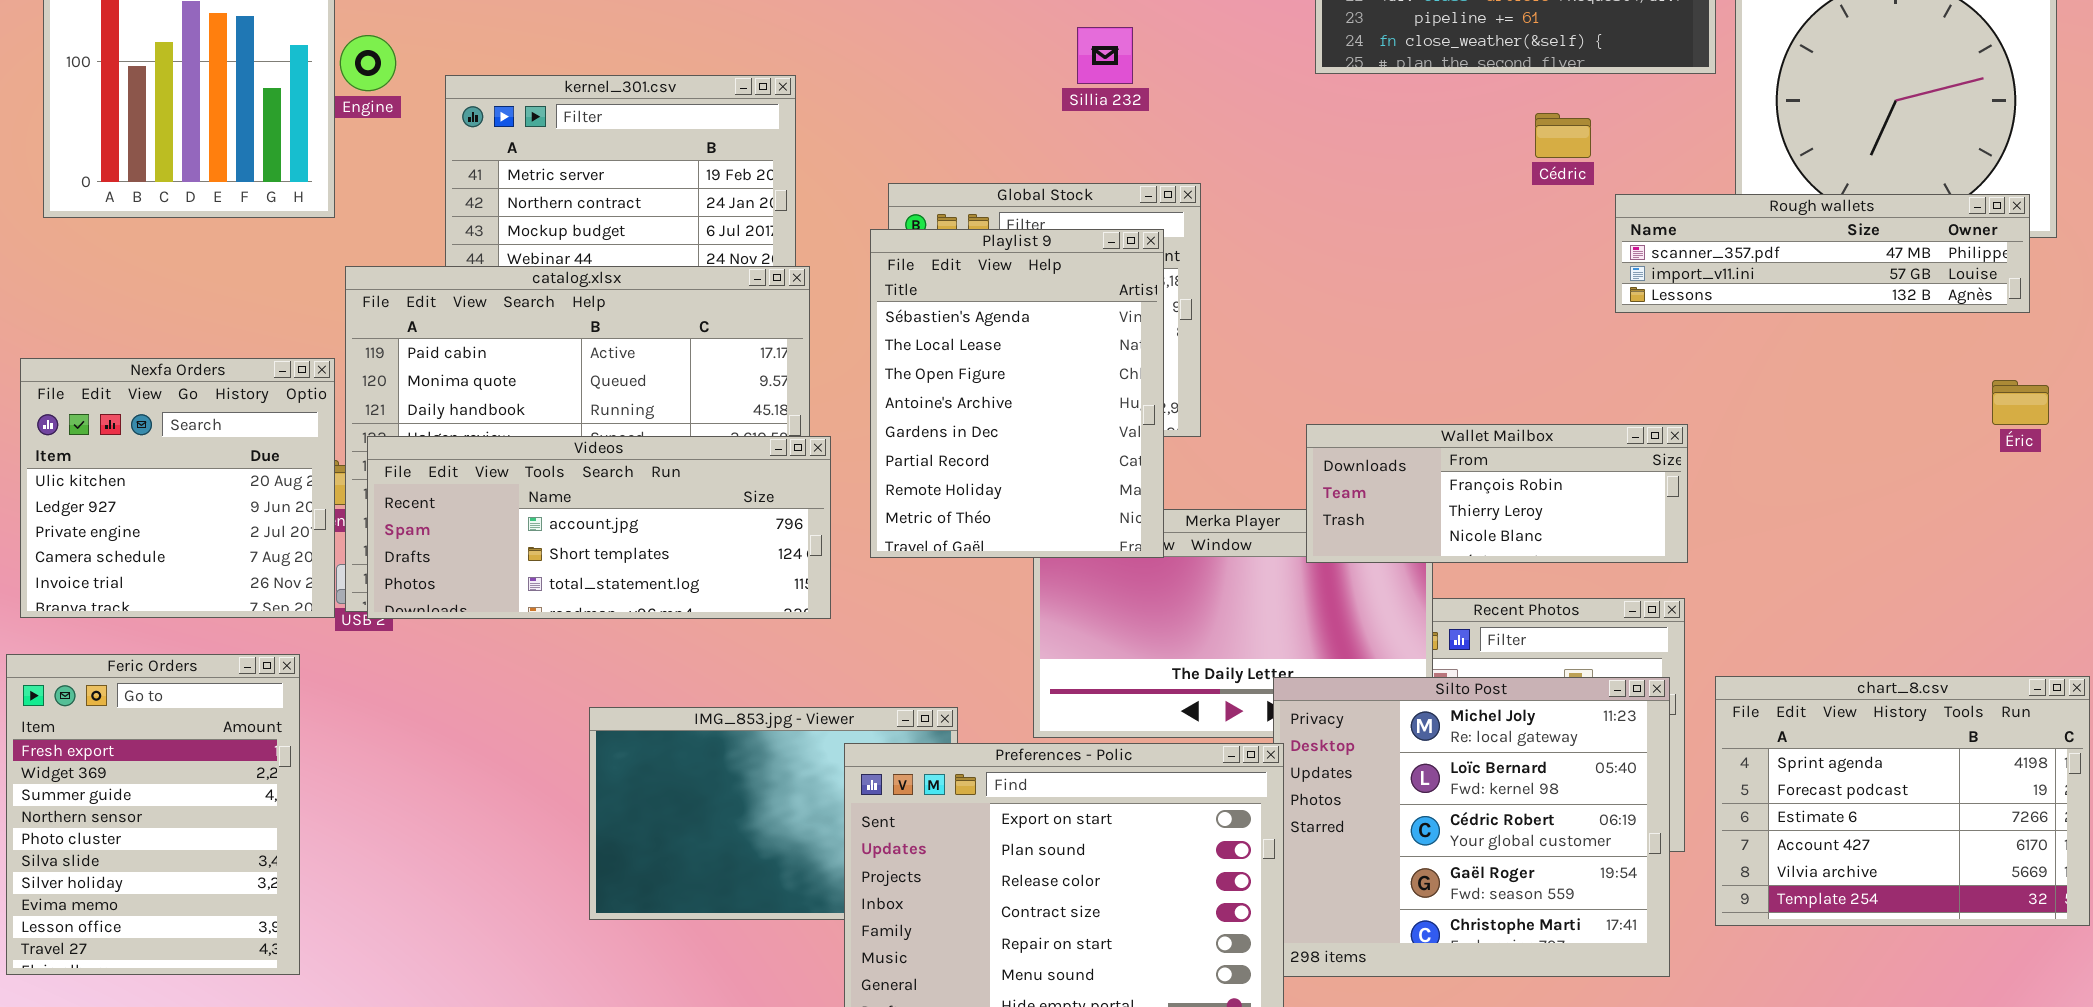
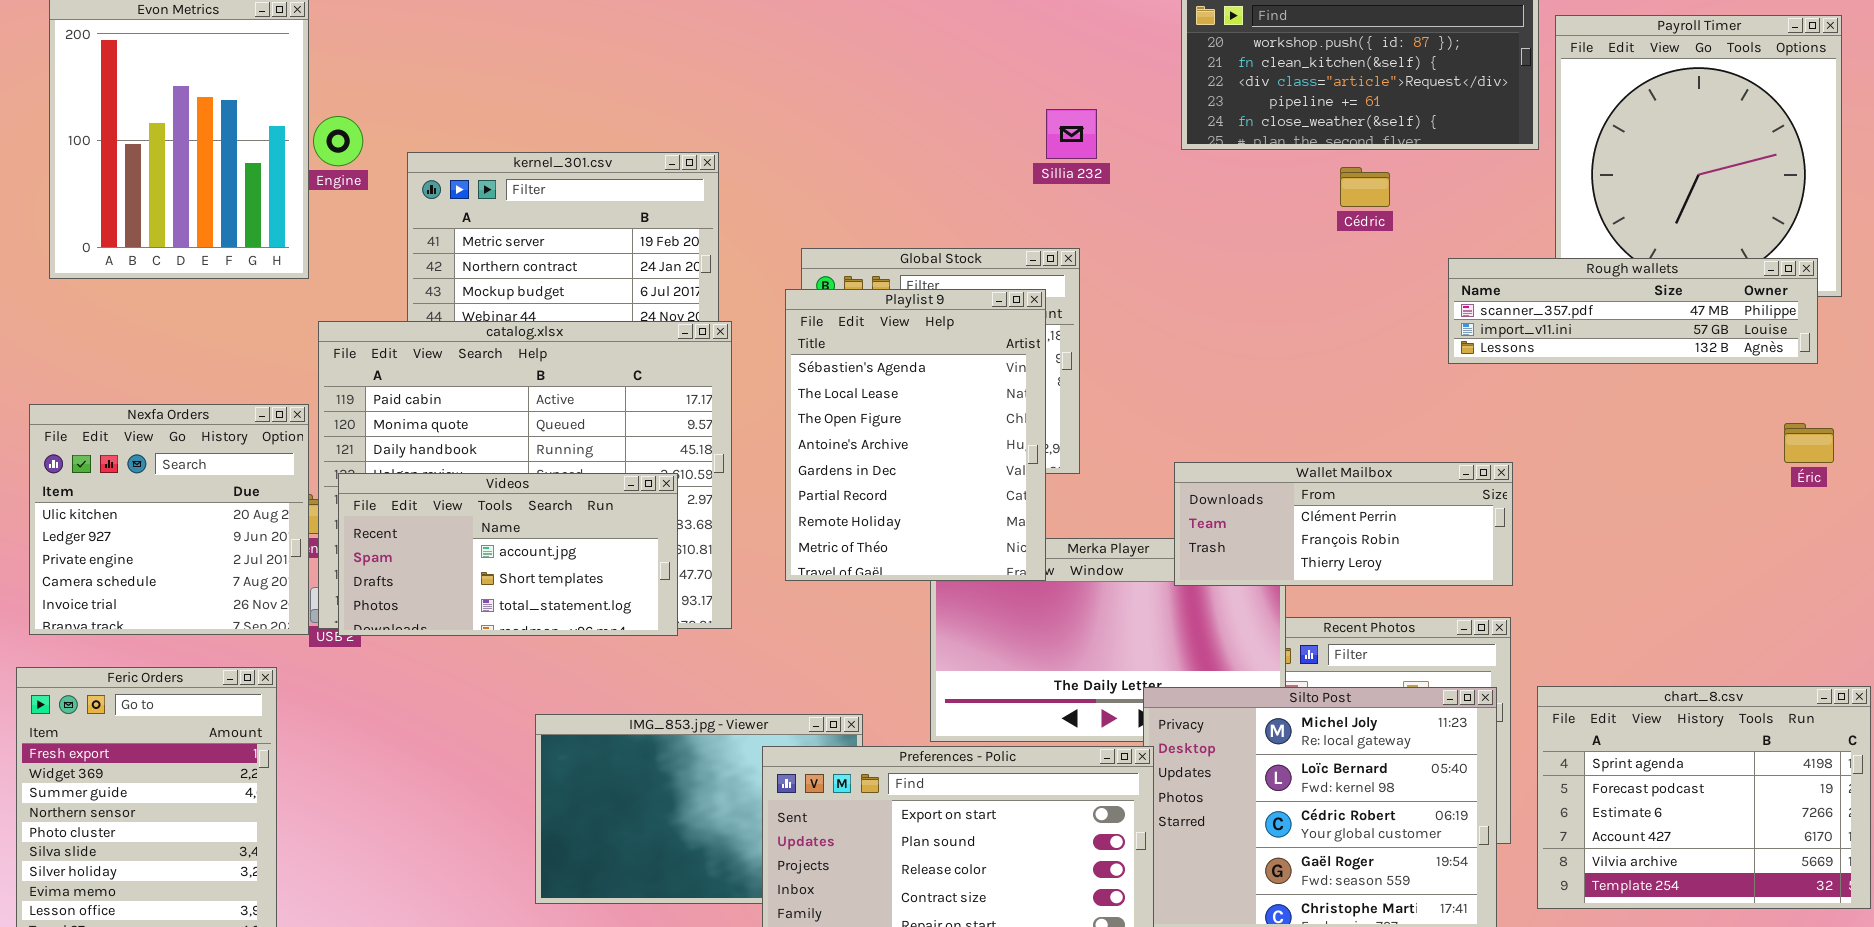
Sillia 232: [1077,27,1133,84] -> [1046,109,1097,159], moved
Cédric: [1535,113,1591,158] -> [1340,167,1390,207], moved
Wallet Mailbox: [1306,424,1688,563] -> [1174,462,1513,586], scrolled up 1 row
Videos: [367,436,831,619] -> [338,473,678,636], resized

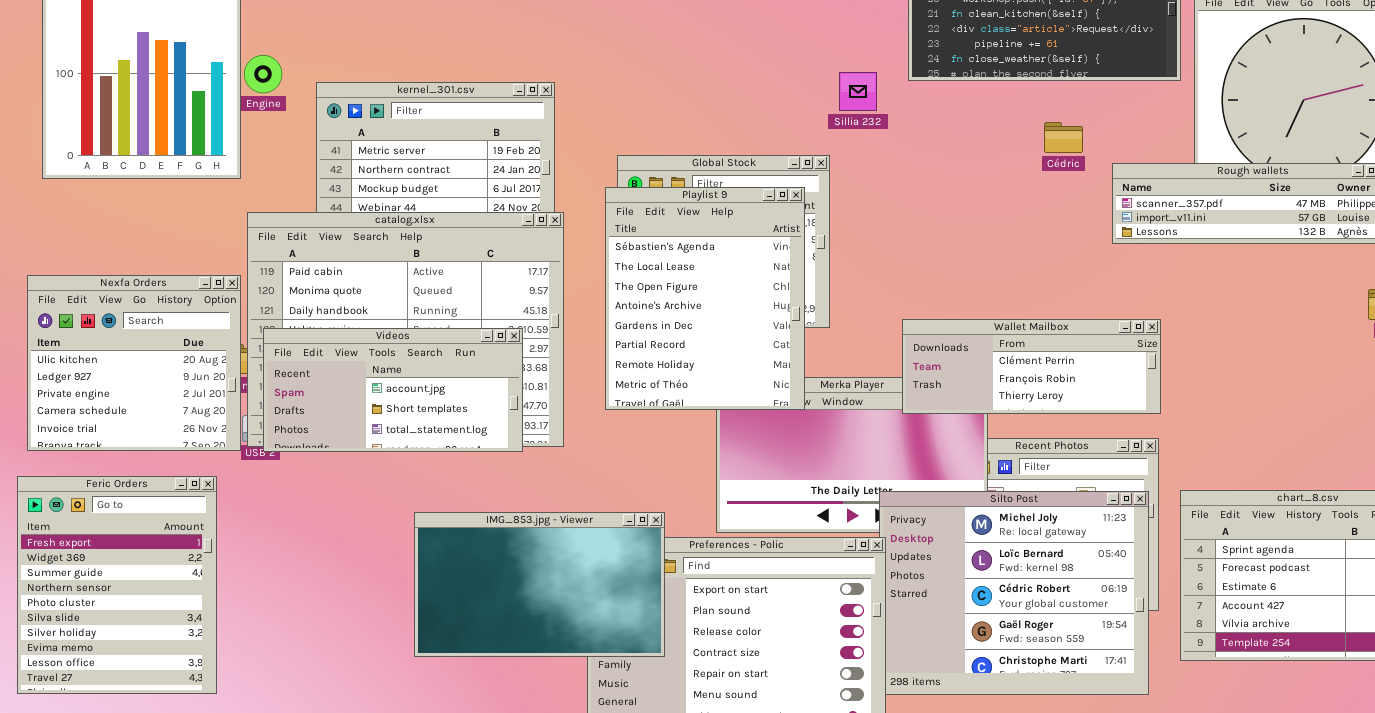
Sillia 232: [1046,109,1097,159] -> [839,72,877,111], moved
Cédric: [1340,167,1390,207] -> [1044,122,1083,153], moved
IMG_853.jpg - Viewer: [535,714,863,904] -> [414,512,665,657], raised

